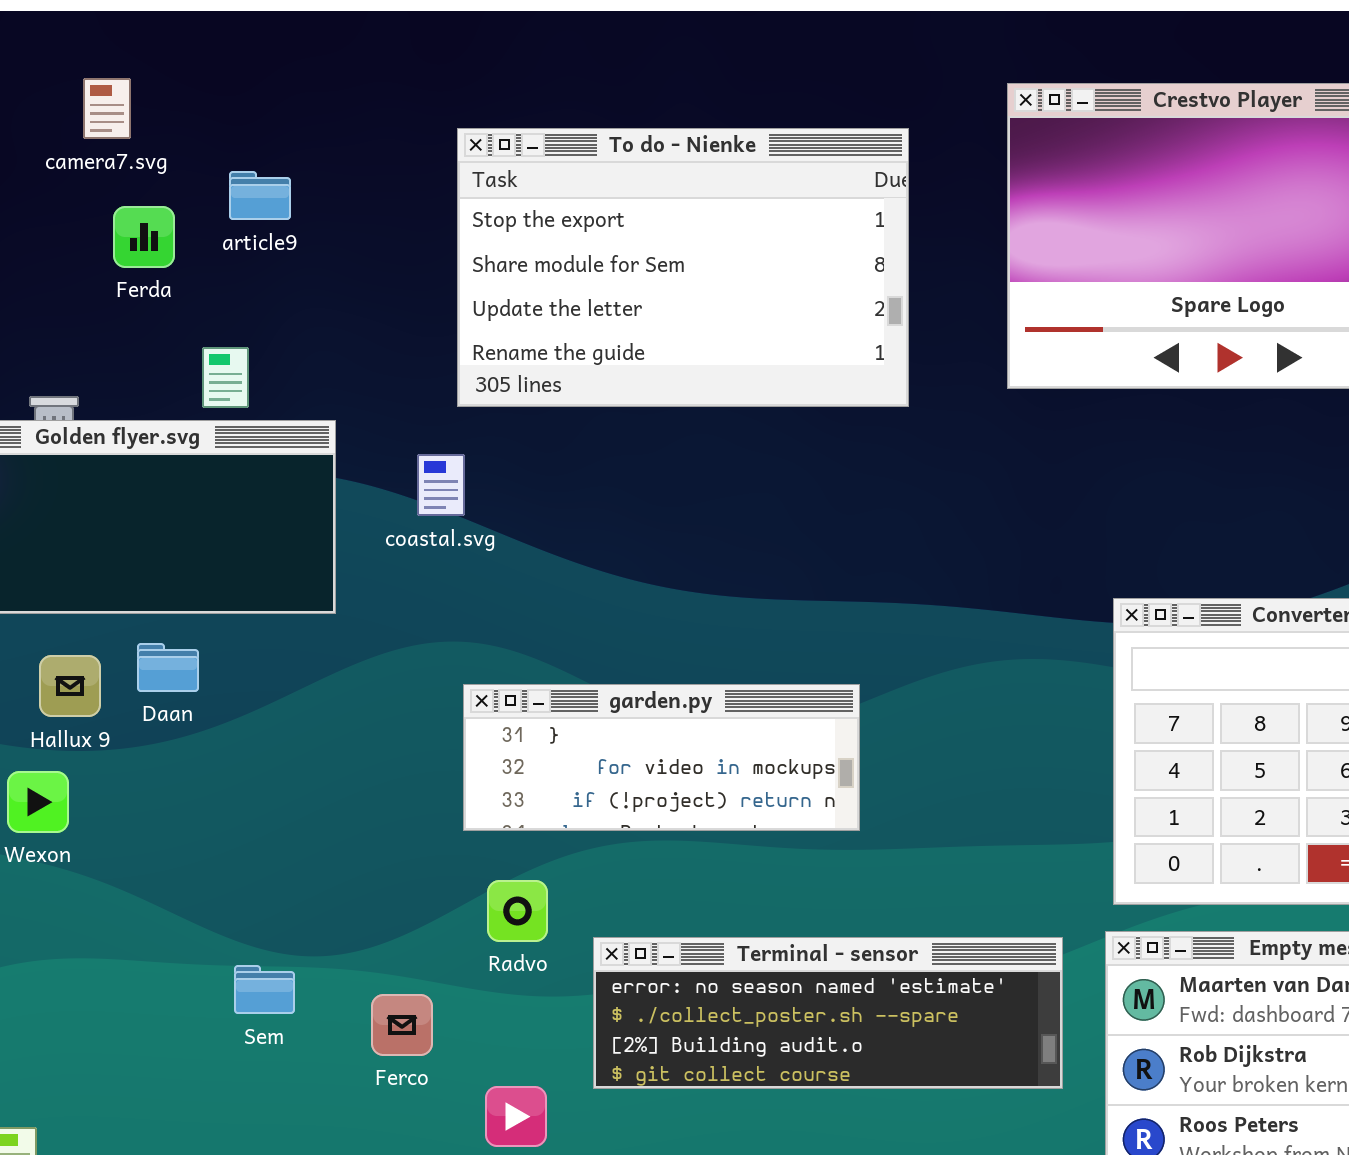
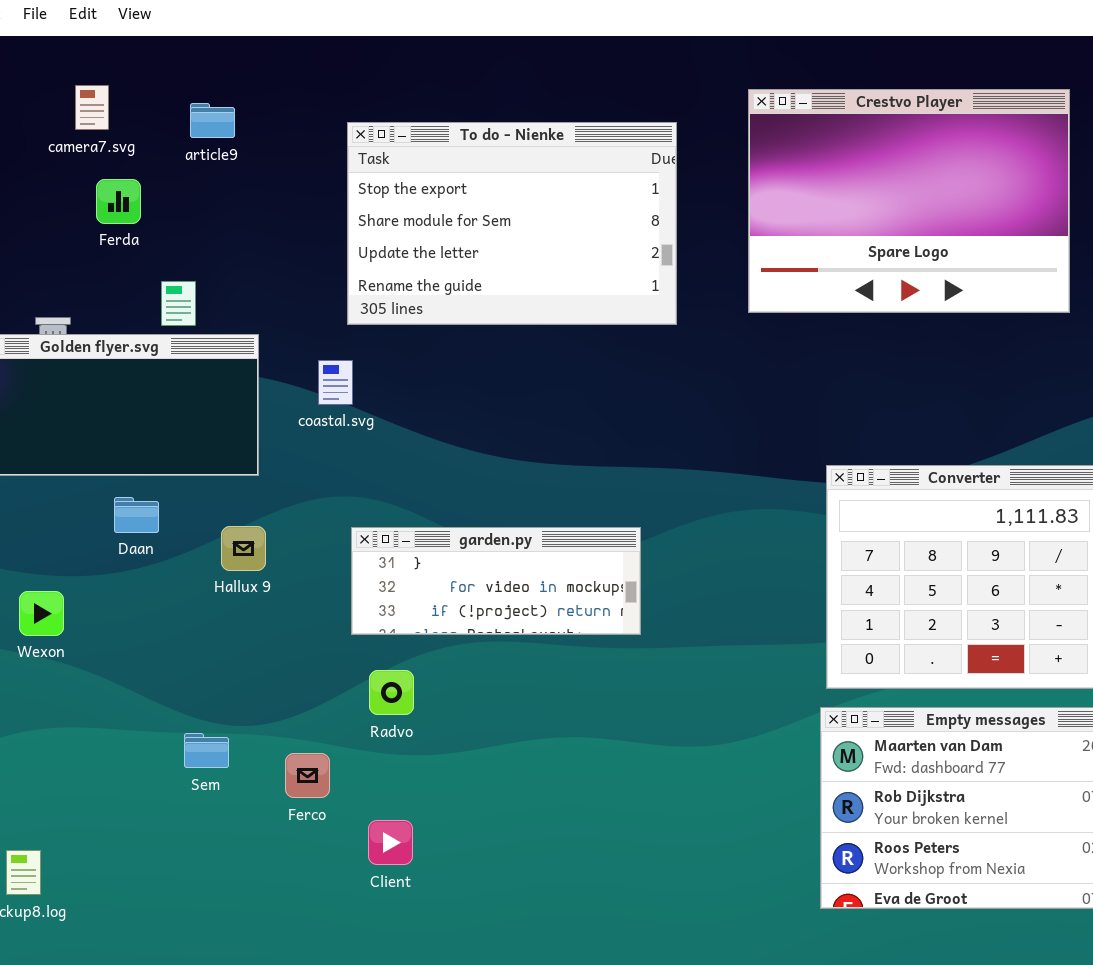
article9: [229,171,291,220] -> [190,103,235,138], moved
Hallux 9: [39,655,101,717] -> [221,526,266,571], moved
Terminal - sensor: [593,937,1063,1089] -> none, closed

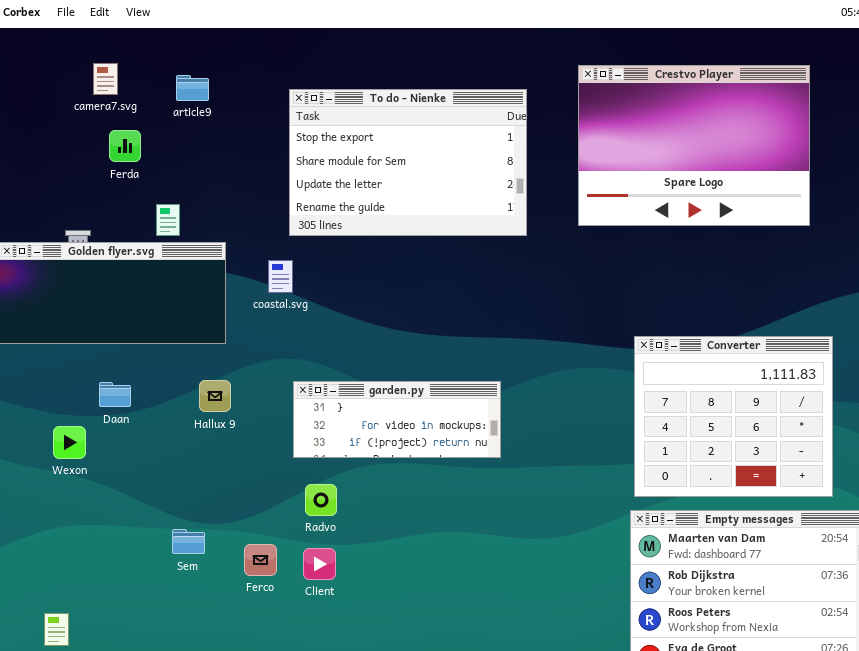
Daan: [114,497,159,533] -> [99,382,131,407], moved
Client: [368,820,413,865] -> [303,548,336,580], moved

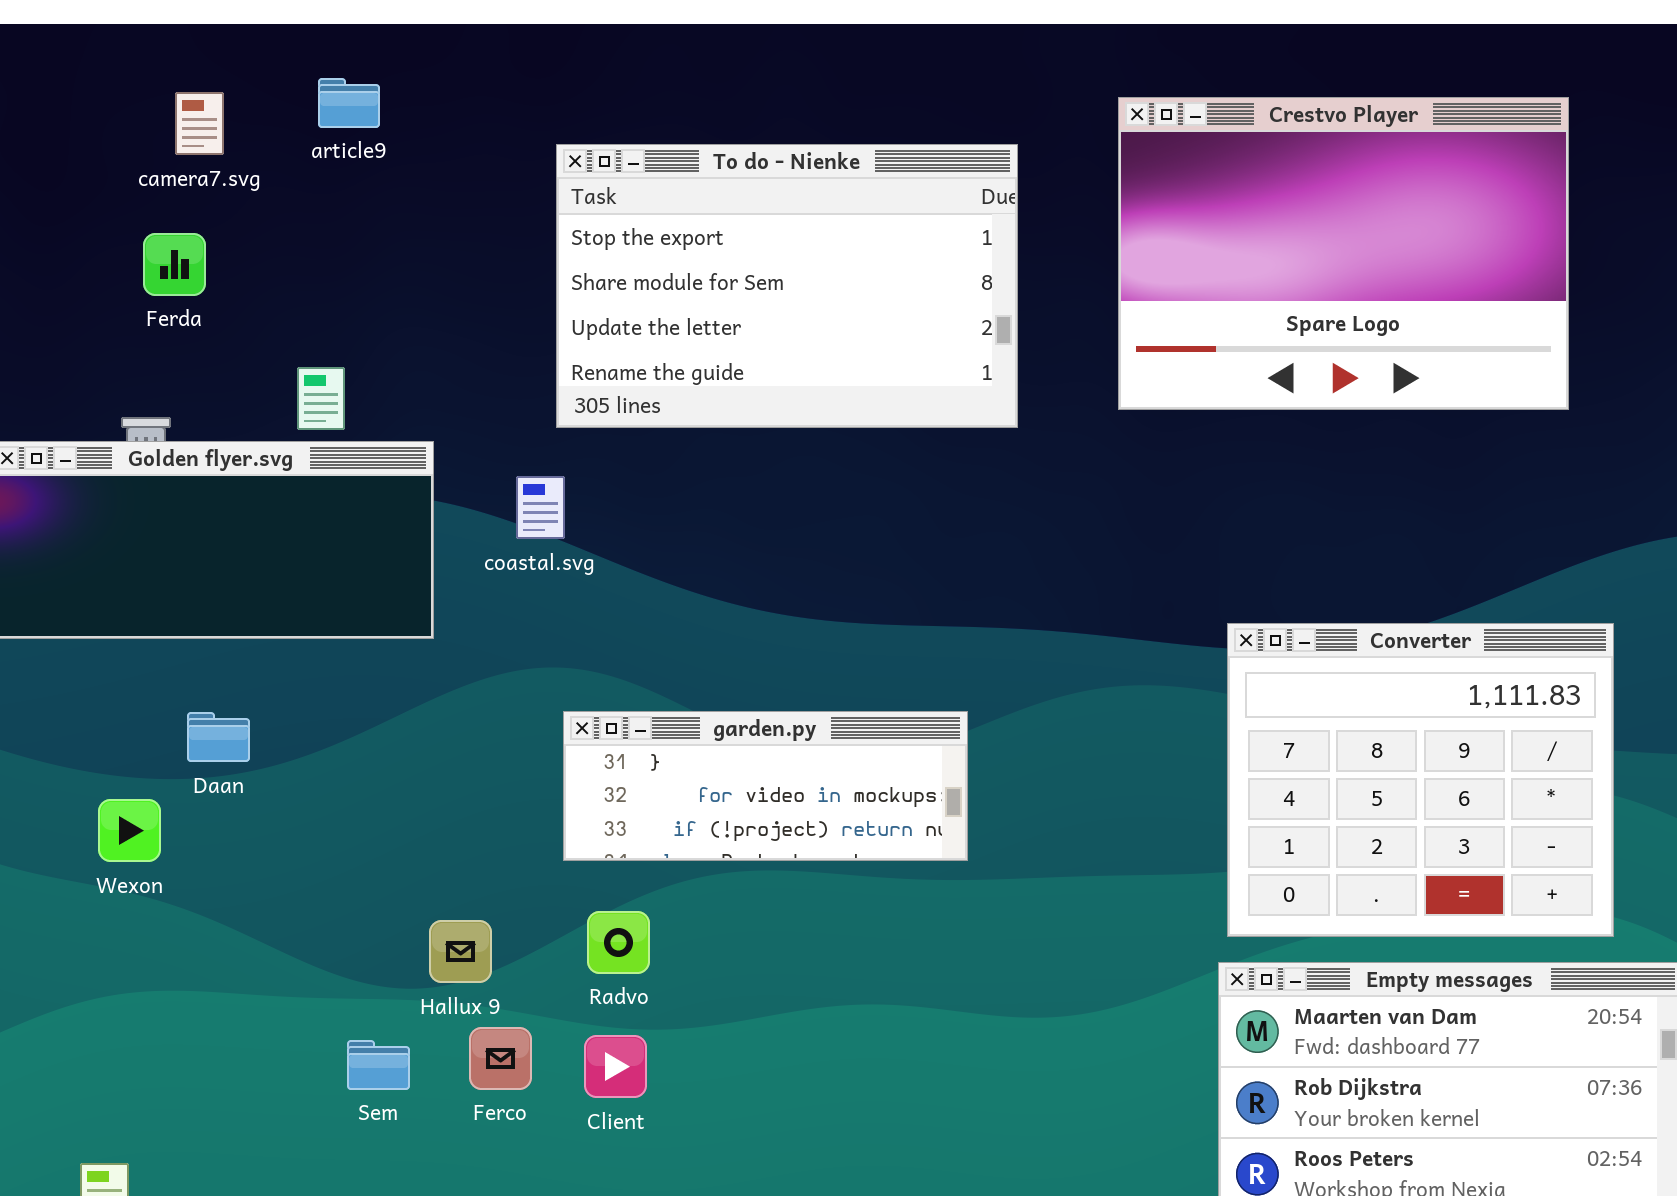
article9: [176,75,209,101] -> [318,78,380,128], moved
Ferda: [109,130,141,162] -> [143,233,206,296], moved
Hallux 9: [199,380,231,412] -> [429,920,492,983], moved
Sem: [172,529,205,554] -> [347,1040,410,1090], moved

